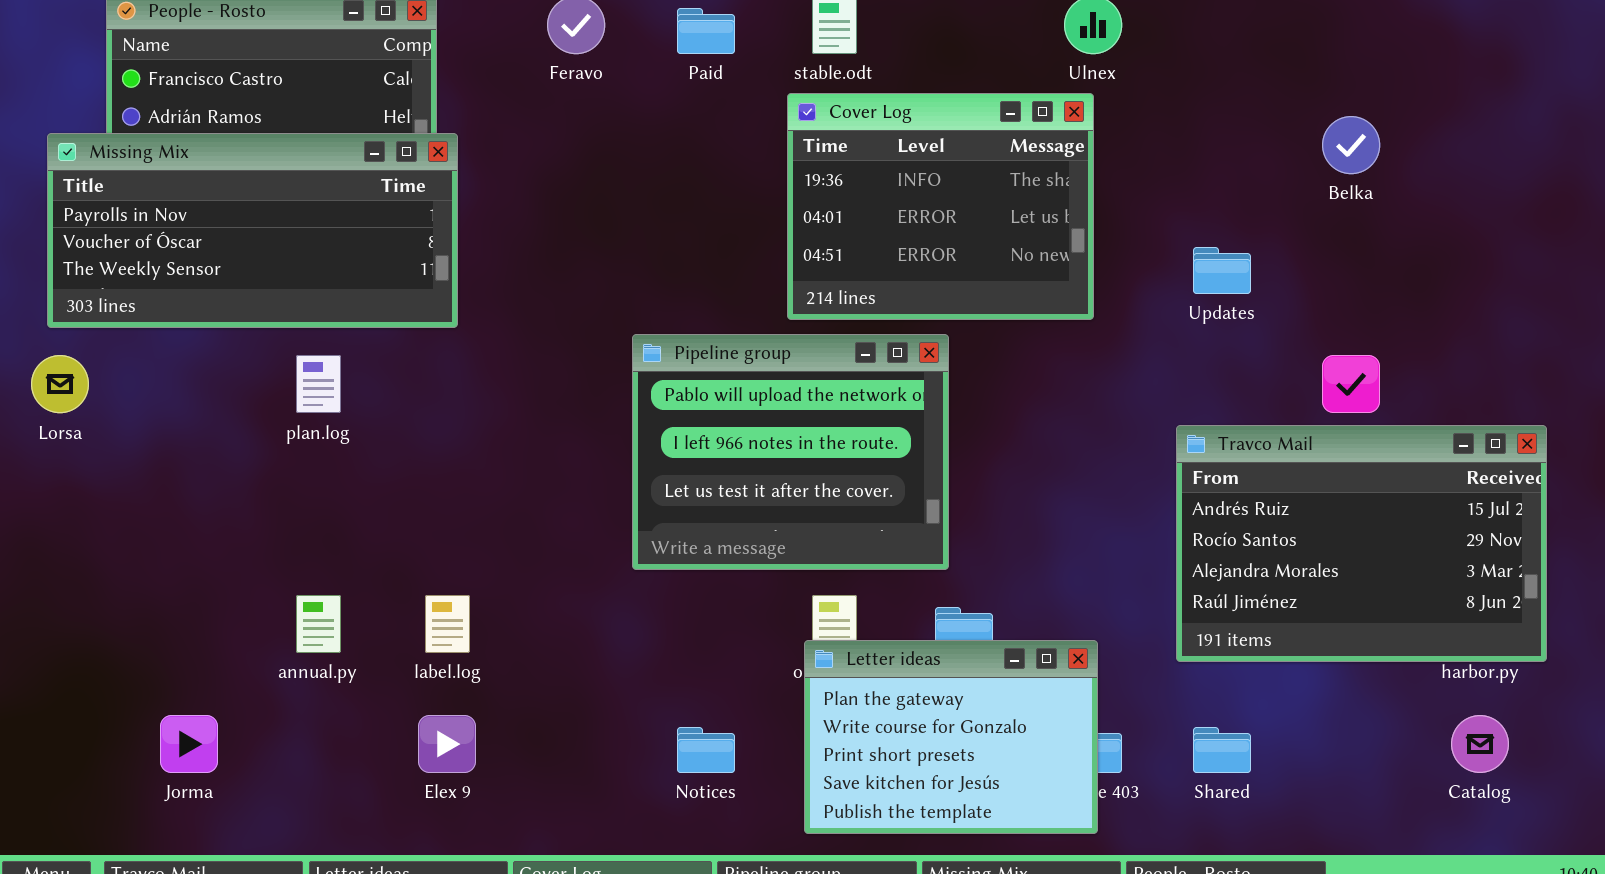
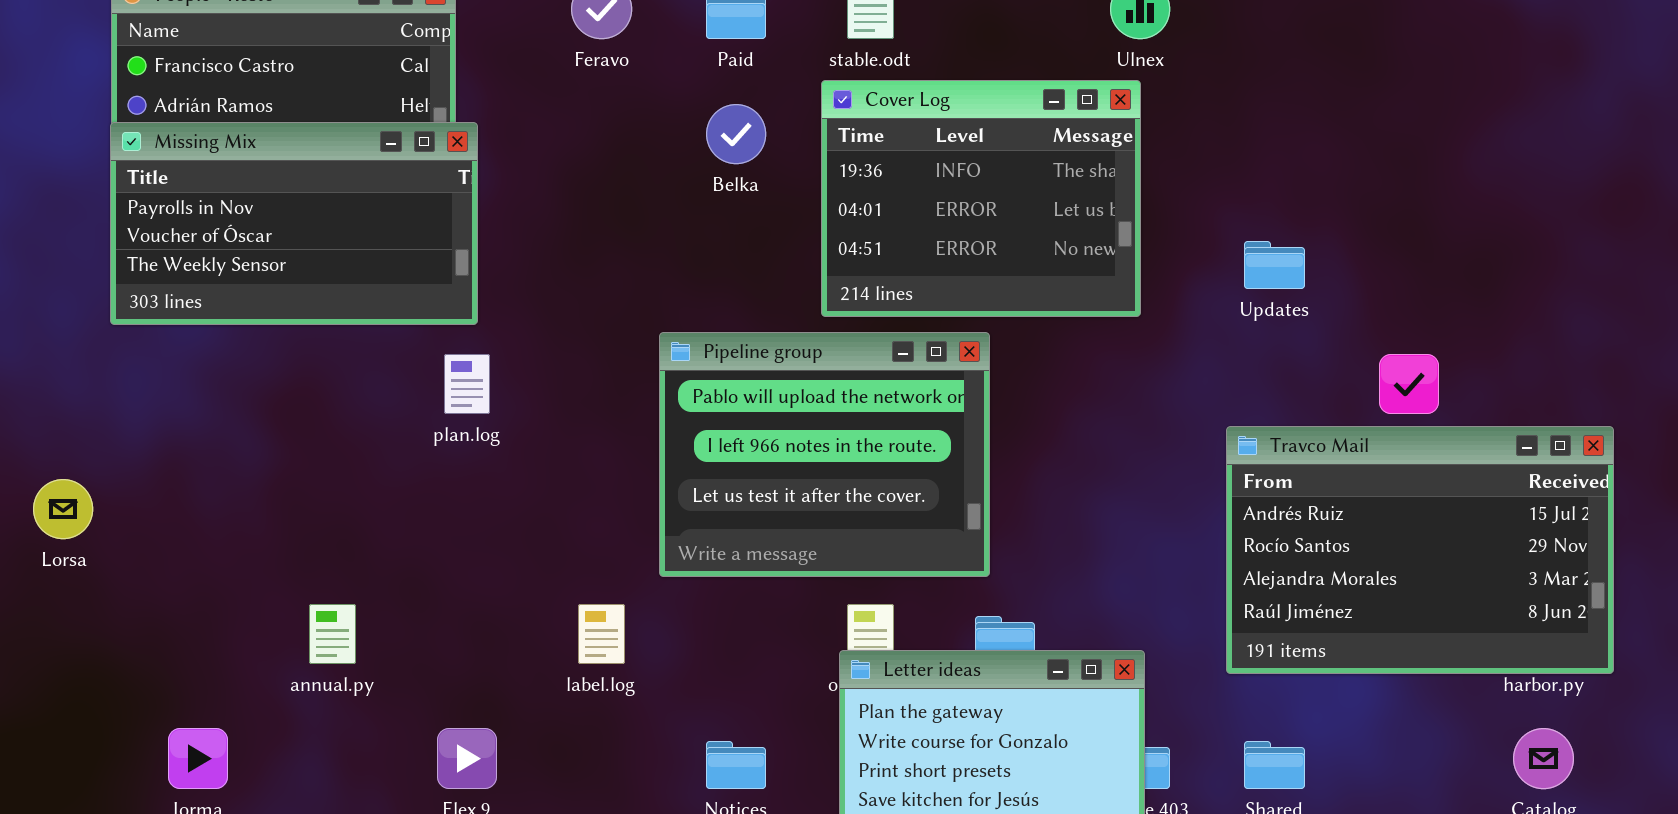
Belka: [1322,116,1380,174] -> [706,104,766,164], moved
Missing Mix: [47,133,458,328] -> [110,122,478,325], resized
Lorsa: [31,355,89,413] -> [33,479,93,539], moved
plan.log: [296,355,341,413] -> [444,354,490,414], moved
label.log: [425,595,470,653] -> [578,604,625,664], moved

